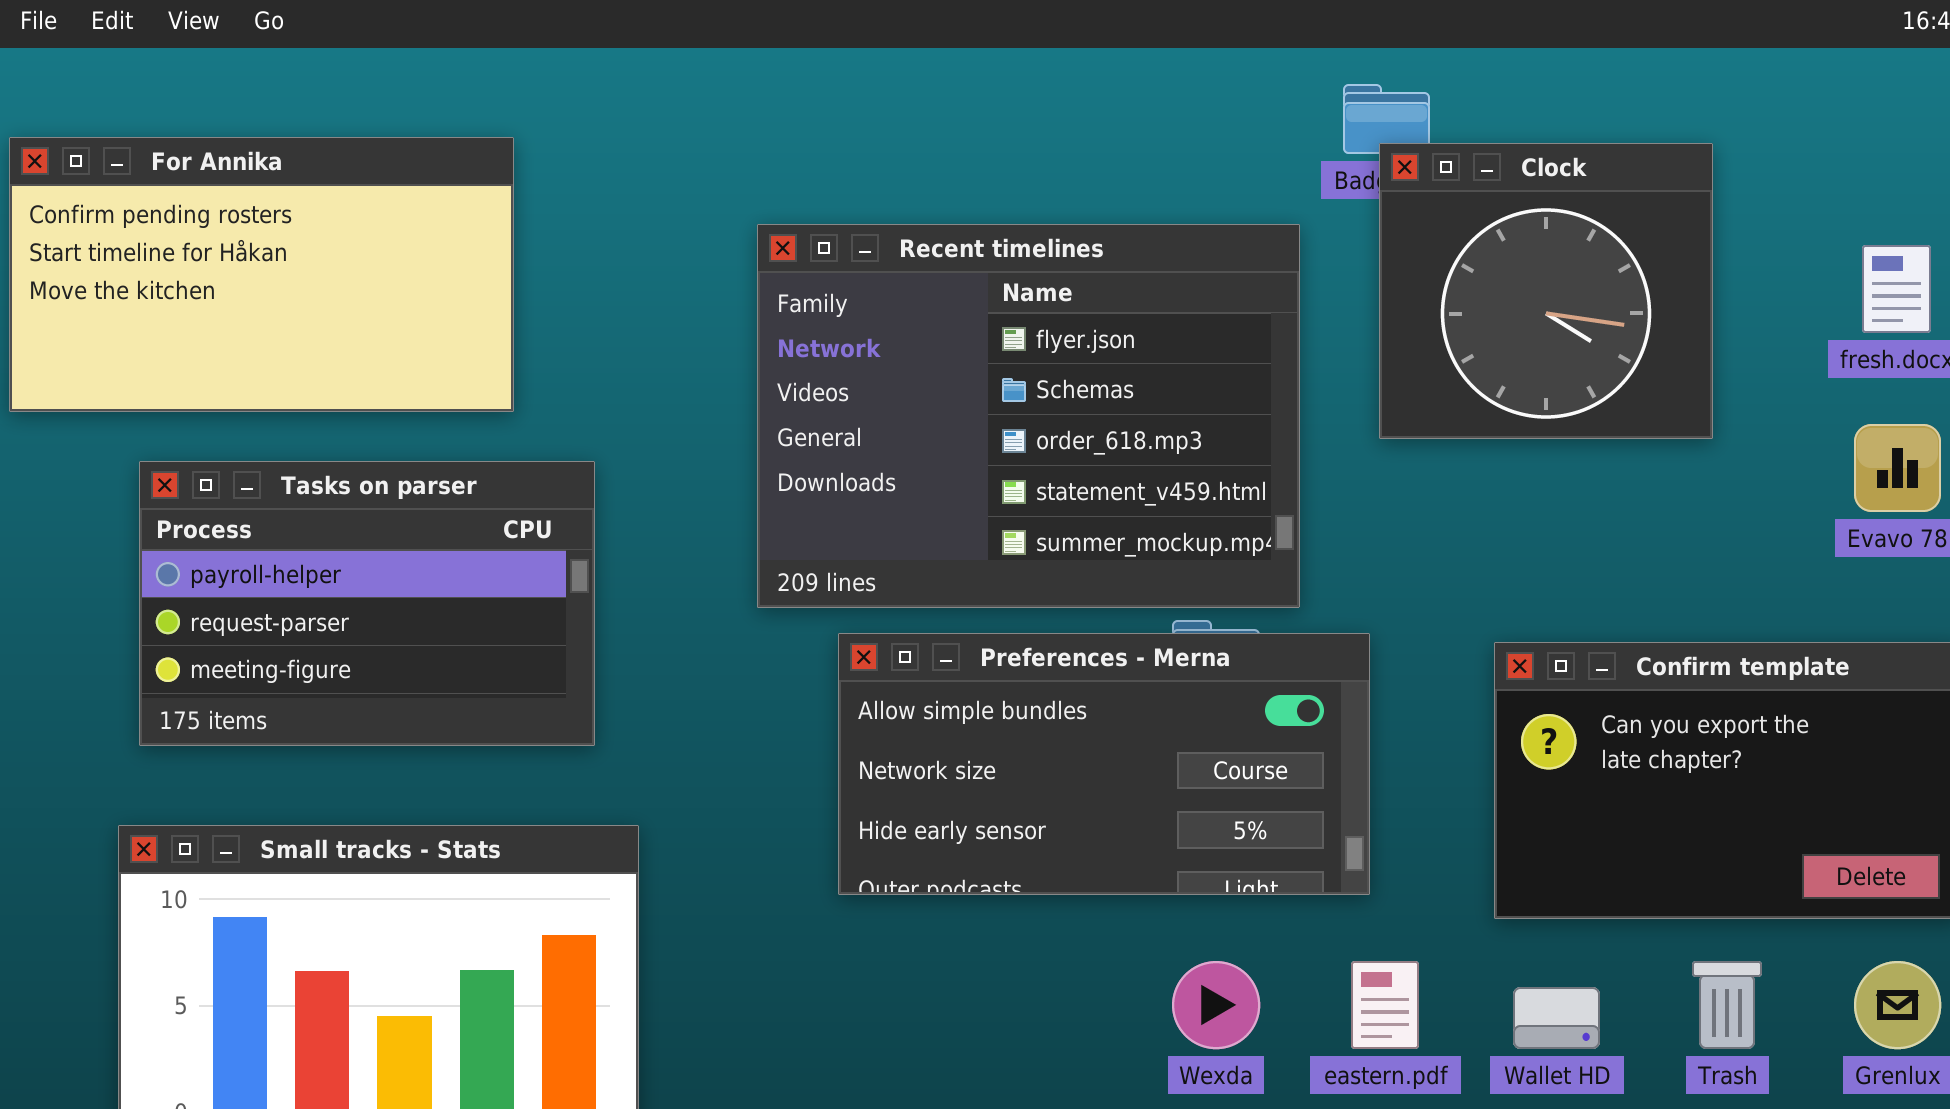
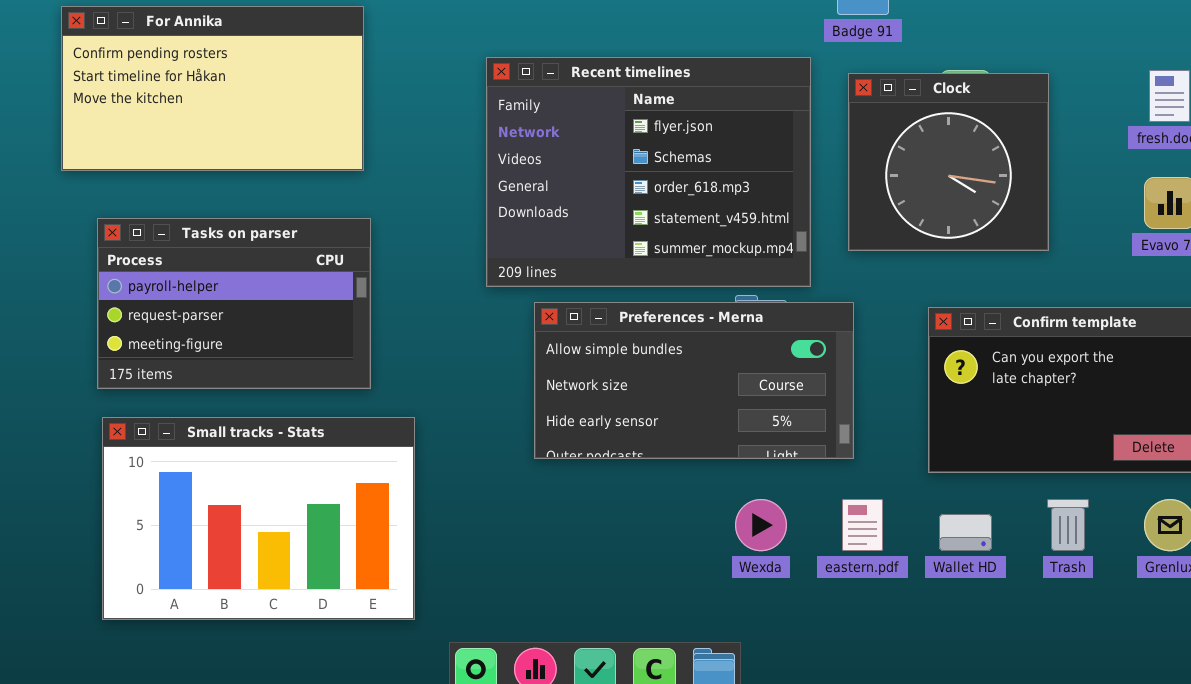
For Annika: [9,137,514,412] -> [61,6,364,171], moved
Clock: [1379,143,1713,439] -> [848,73,1049,251], moved
Tasks on parser: [139,461,595,746] -> [97,218,371,389], moved

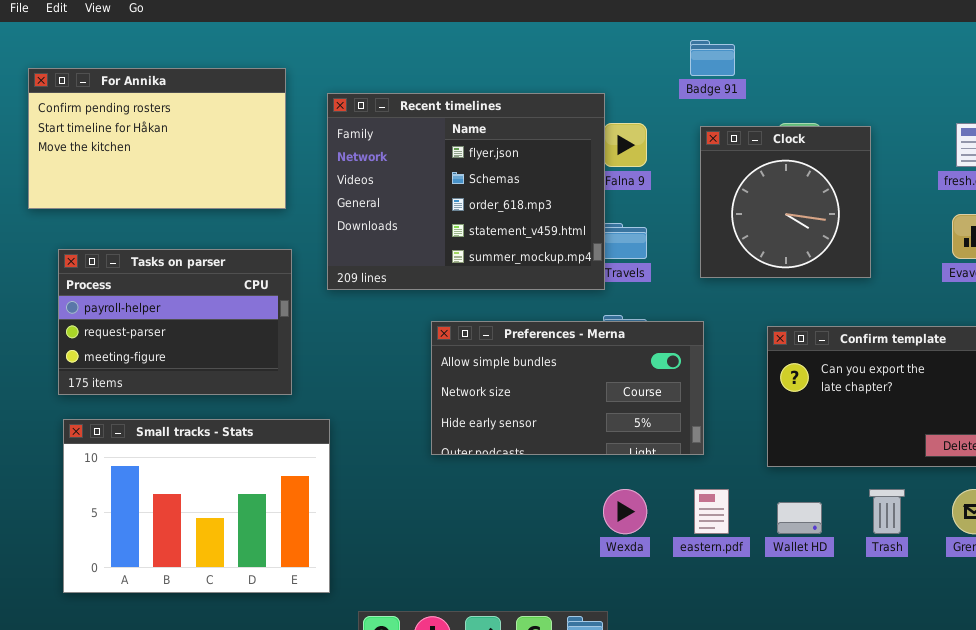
Recent timelines: [486,57,811,287] -> [327,93,605,290], moved

